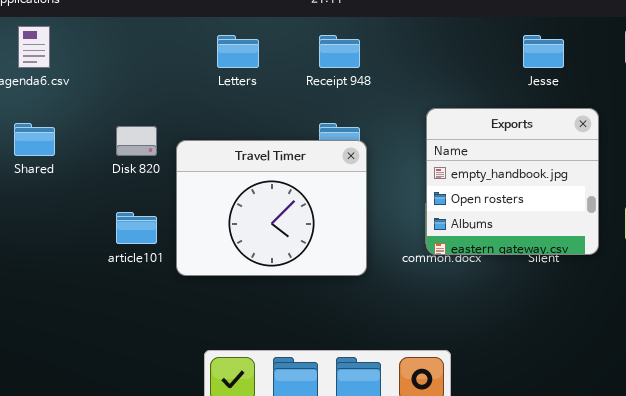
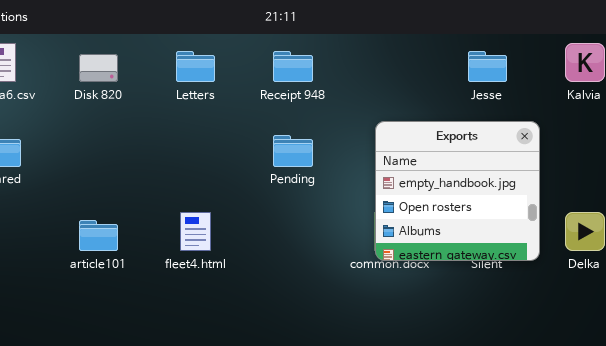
Disk 820: [116,126,157,156] -> [79,54,118,82], moved
Travel Timer: [176,140,367,276] -> none, closed

